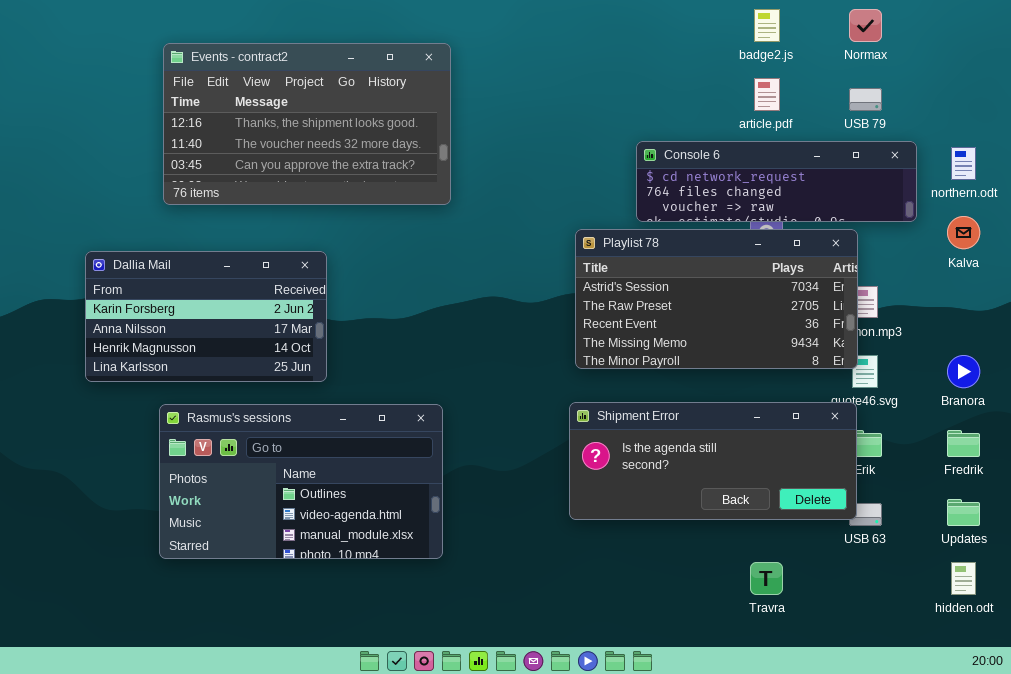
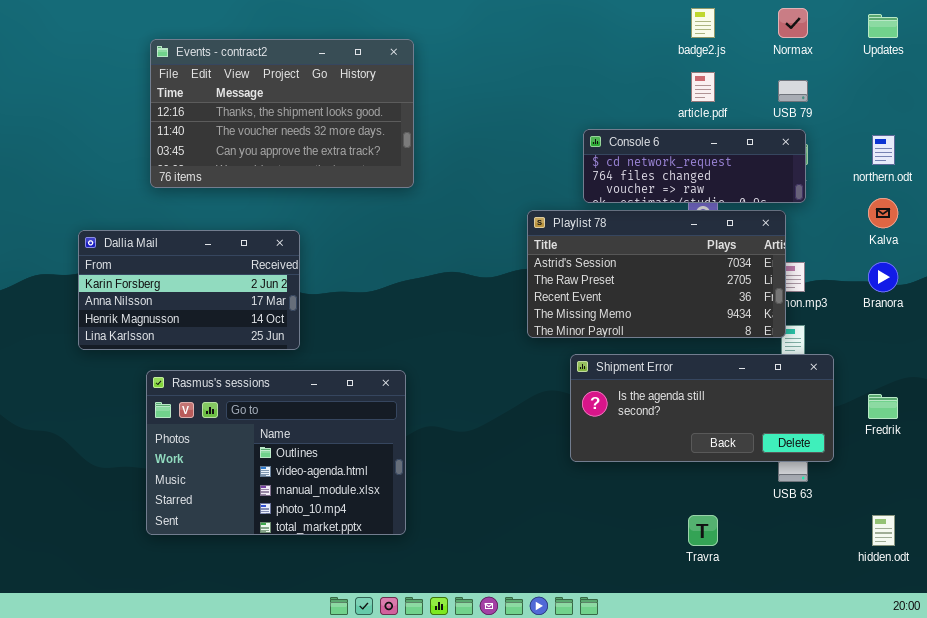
Console 6: [636,141,917,222] -> [583,129,806,203], resized
Branora: [947,355,980,388] -> [868,262,898,292], moved
Shipment Error: [569,402,857,520] -> [570,354,834,462], moved
Rasmus's sessions: [159,404,443,559] -> [146,370,406,535], resized
Updates: [947,499,980,526] -> [868,14,898,38], moved

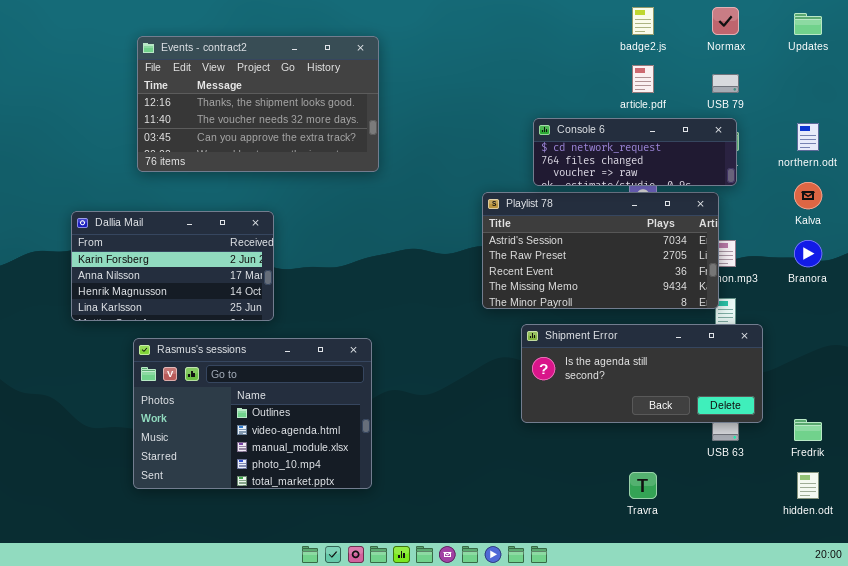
Fredrik: [868,394,898,419] -> [794,419,822,441], moved

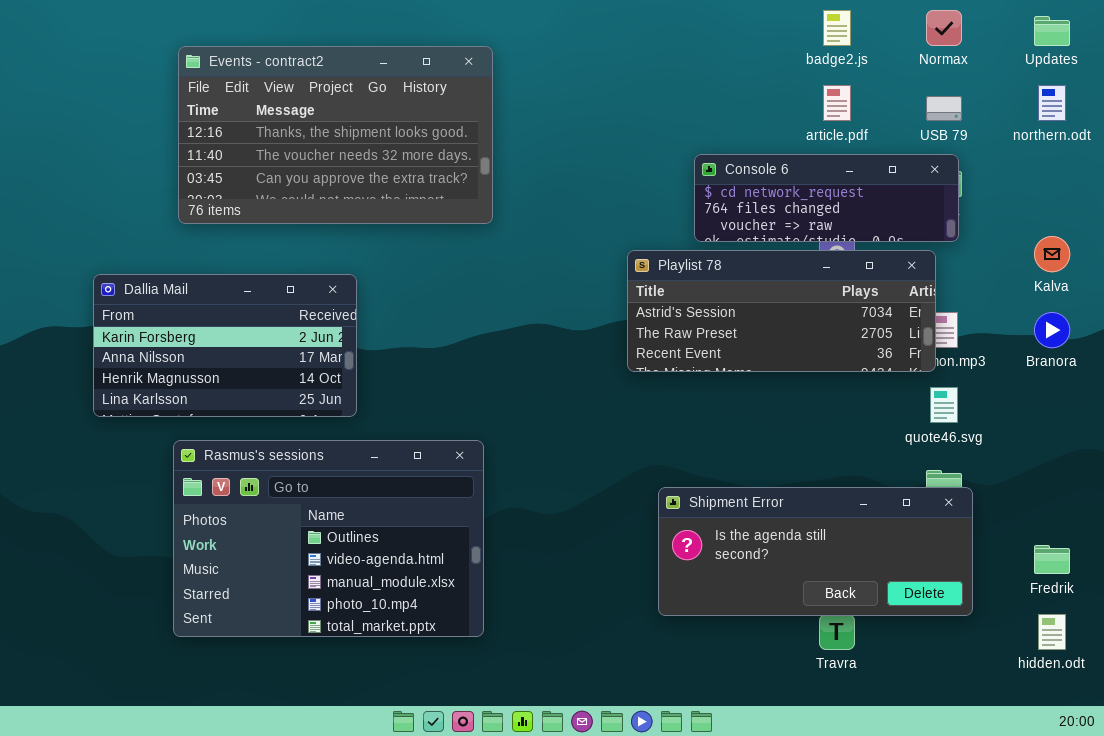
northern.odt: [797,123,819,151] -> [1038,85,1066,121], moved
Playlist 78: [482,192,719,309] -> [627,250,936,372], resized
Shipment Error: [521,324,763,423] -> [658,487,973,616], moved

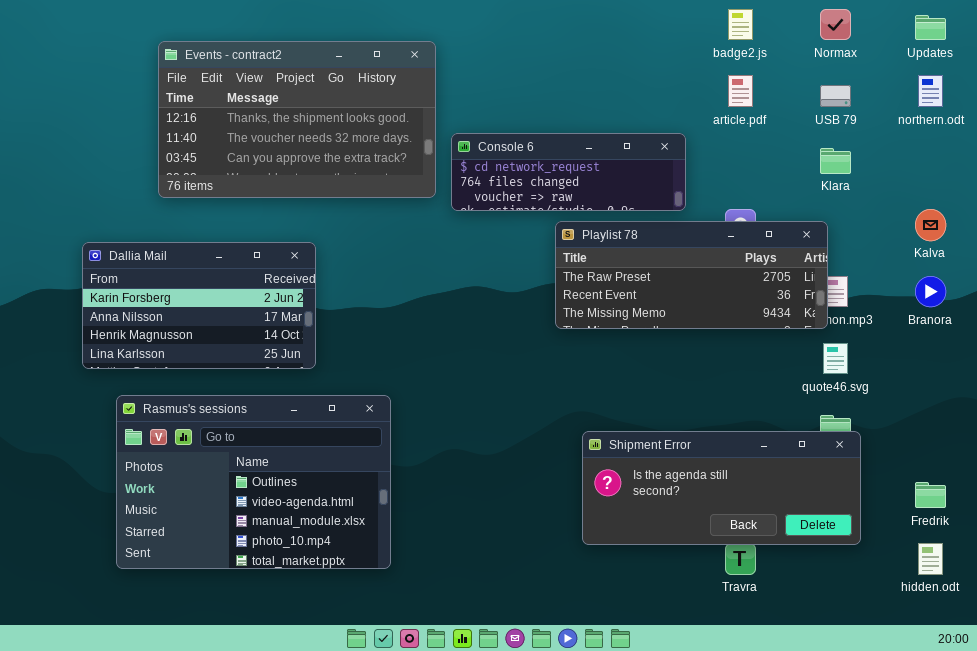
Console 6: [694,154,959,242] -> [451,133,686,211], moved
Playlist 78: [627,250,936,372] -> [555,221,828,329], scrolled down 1 row
Rasmus's sessions: [173,440,484,637] -> [116,395,391,569], moved

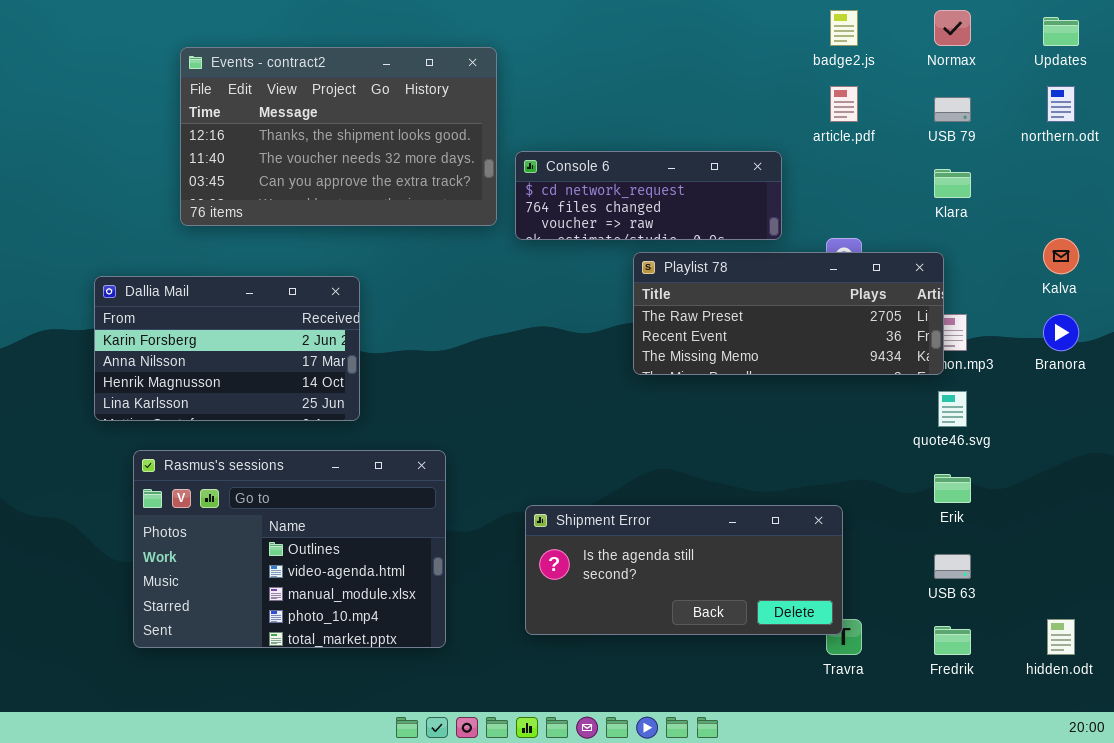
Shipment Error: [582,431,861,545] -> [525,505,843,635], moved
Fredrik: [915,482,946,508] -> [934,626,971,655], moved

